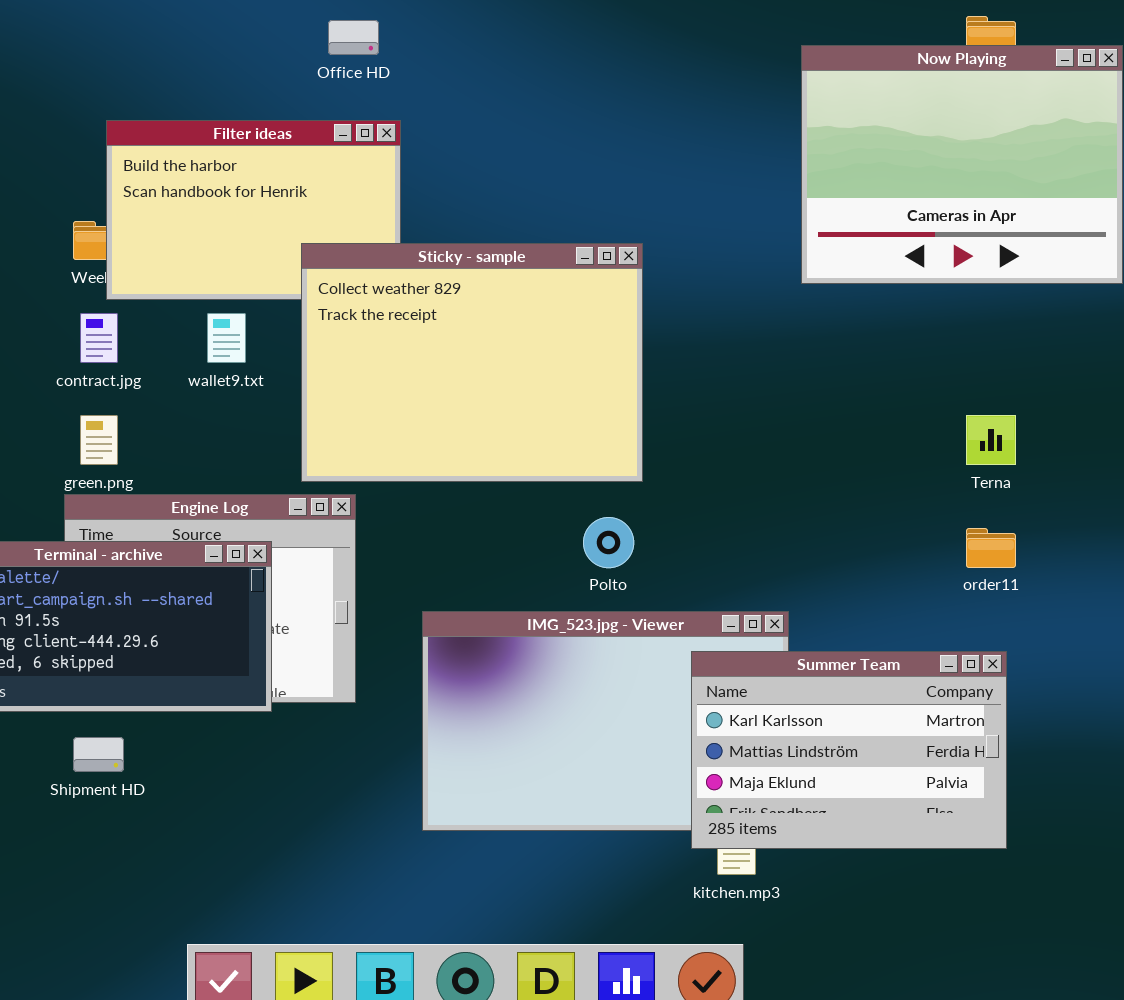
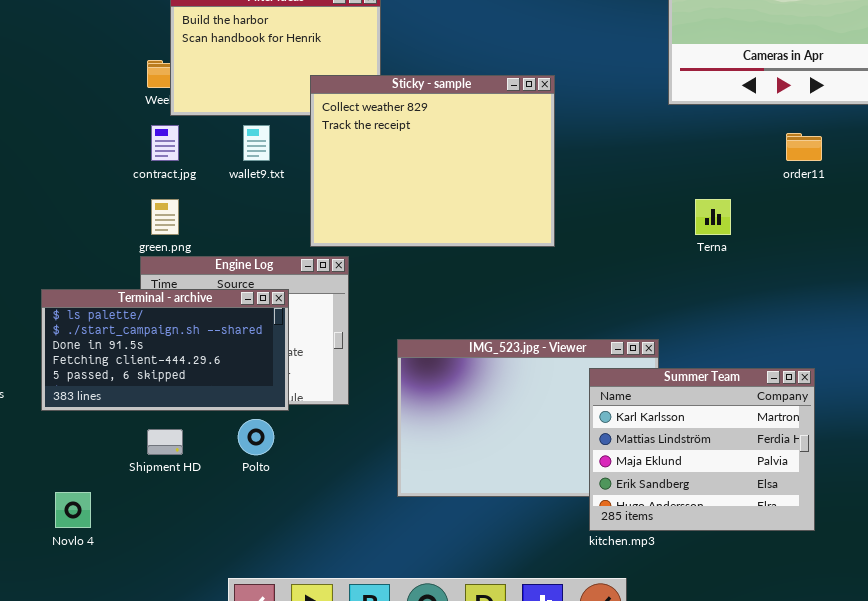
Terna: [966,415,1016,465] -> [695,199,731,235], moved
Polto: [583,517,634,568] -> [238,419,274,455], moved
order11: [966,528,1016,568] -> [786,133,822,161], moved
Summer Team: [691,651,1007,849] -> [589,368,815,531], resized

